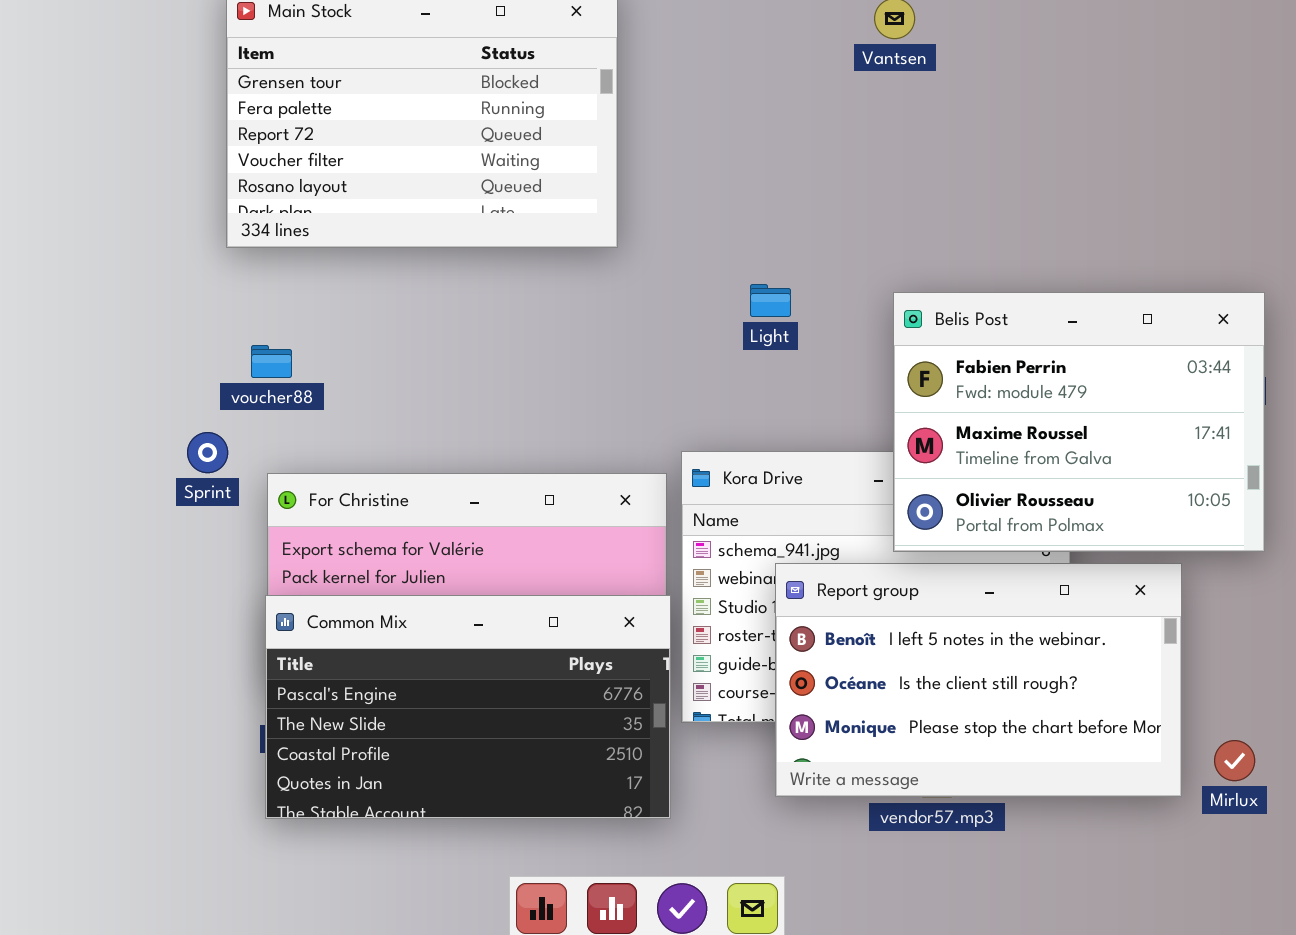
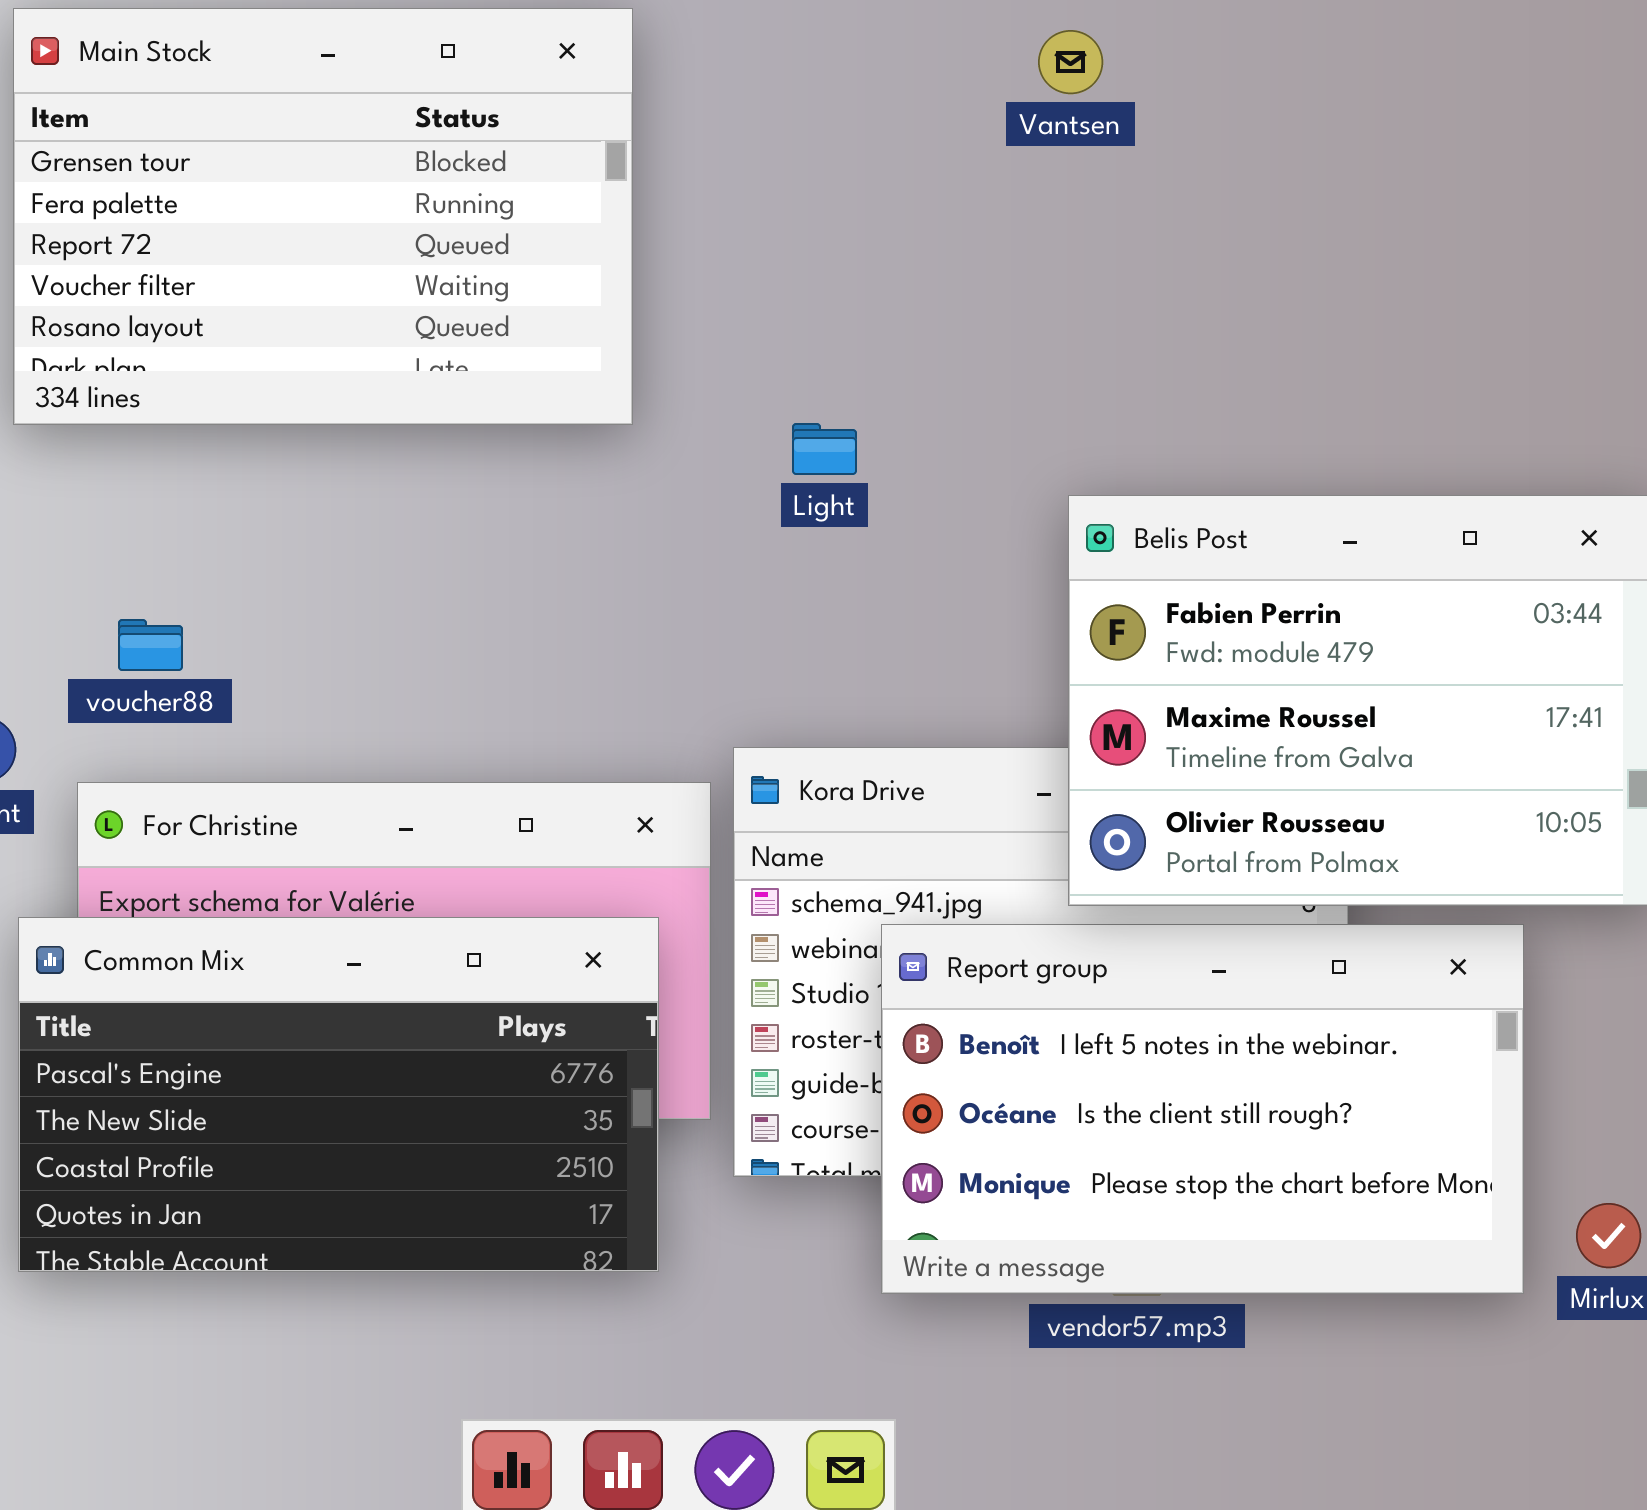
Light: [750,284,791,317] -> [792,423,857,475], moved
voucher88: [251,345,292,378] -> [118,619,183,671], moved
Common Mix: [265,595,671,819] -> [18,917,659,1272], moved

